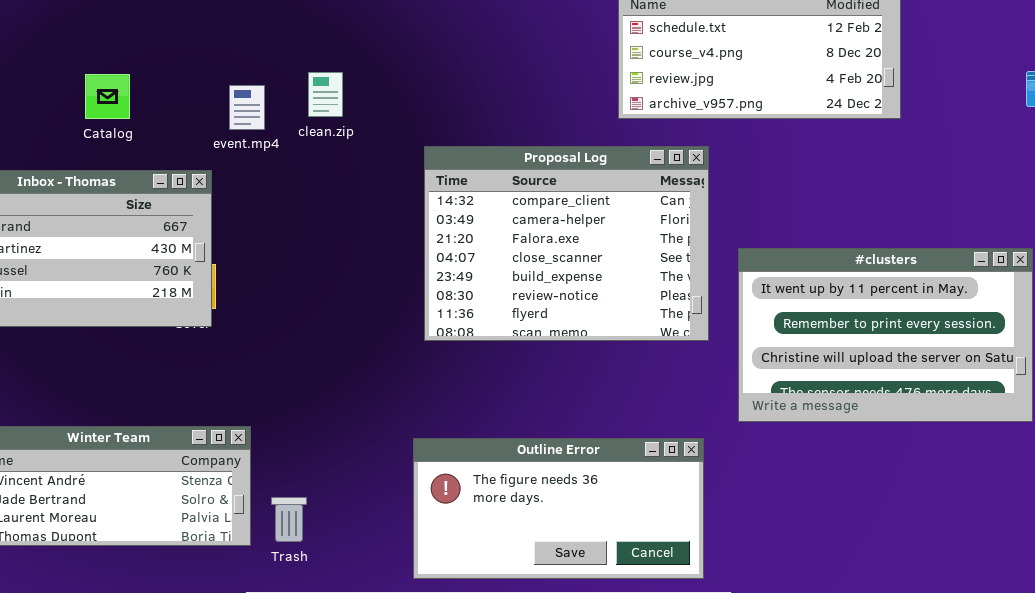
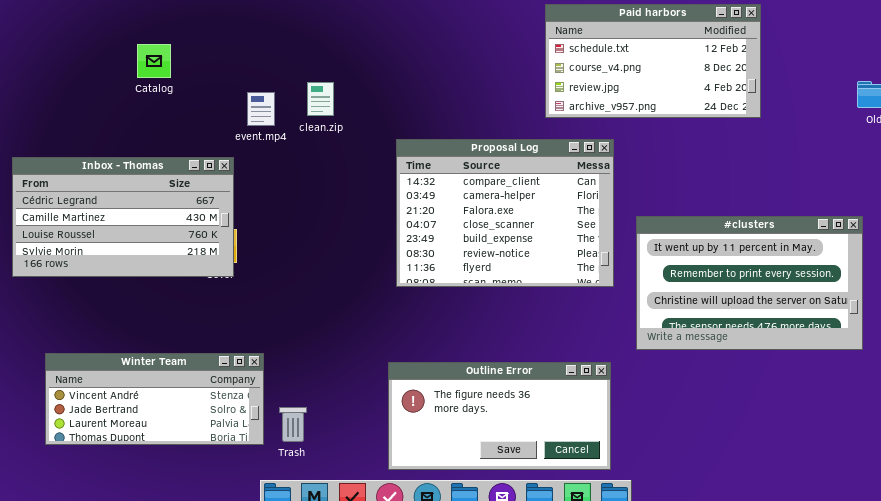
Catalog: [85,74,130,119] -> [137,44,171,78], moved

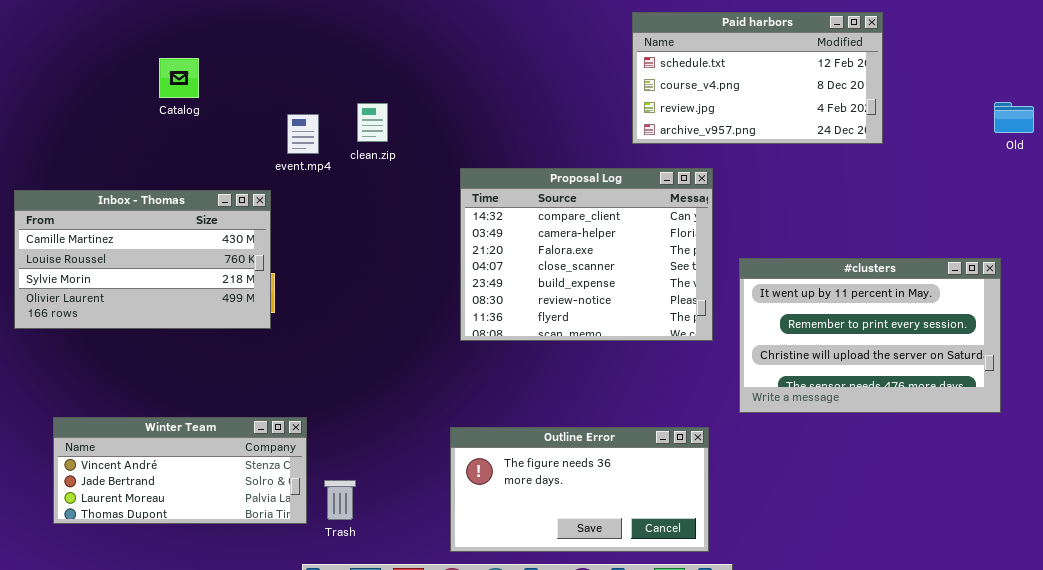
Inbox - Thomas: [12,157,234,277] -> [14,190,271,329], scrolled down 1 row

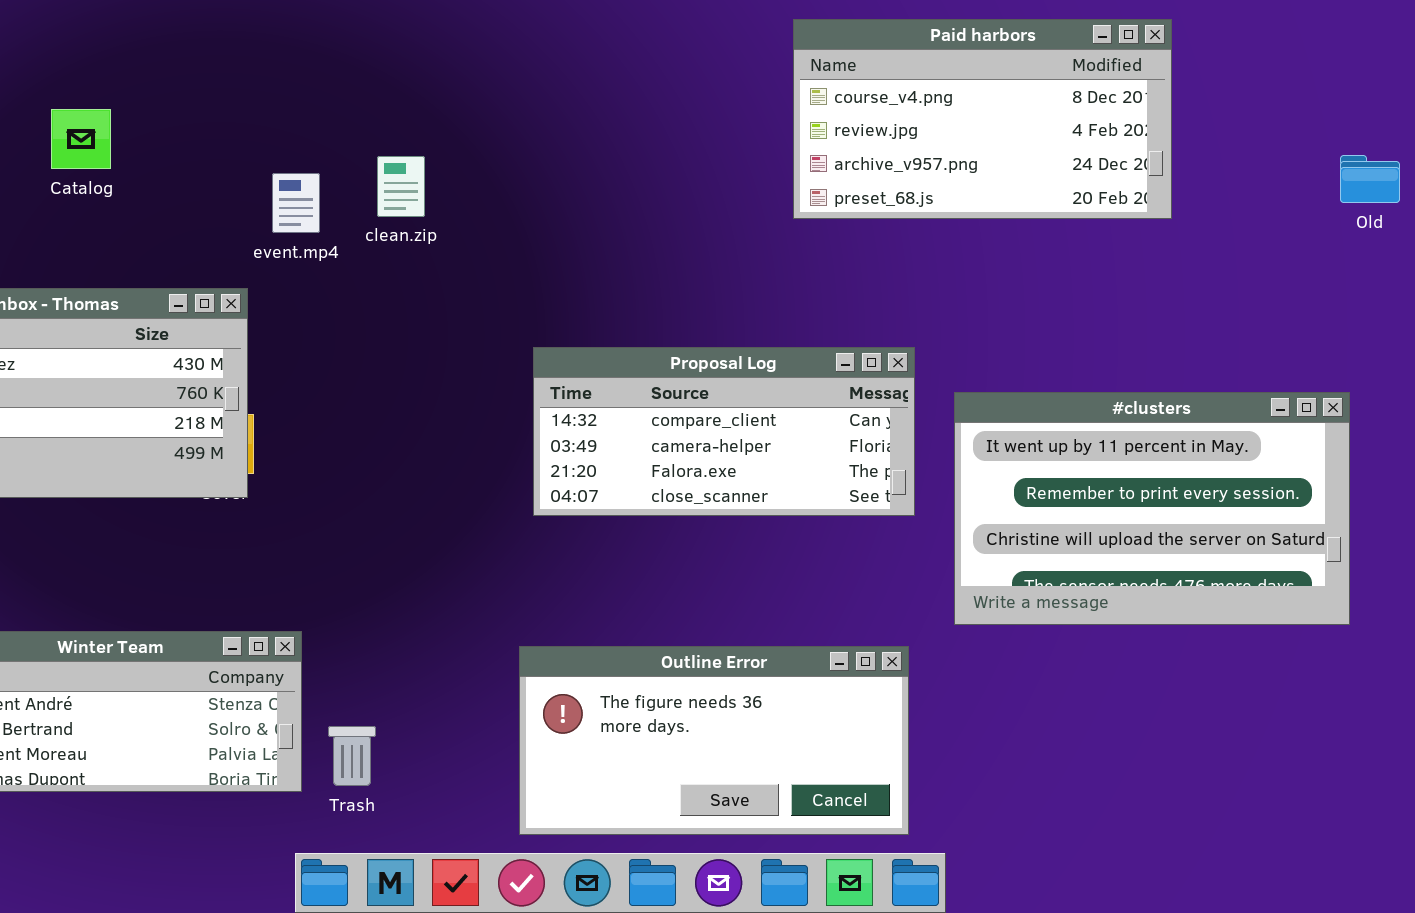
Paid harbors: [632,12,883,144] -> [793,19,1172,219], scrolled down 1 row
Catalog: [159,58,199,98] -> [51,109,111,169], moved
Proposal Log: [460,168,713,341] -> [533,347,915,516], resized

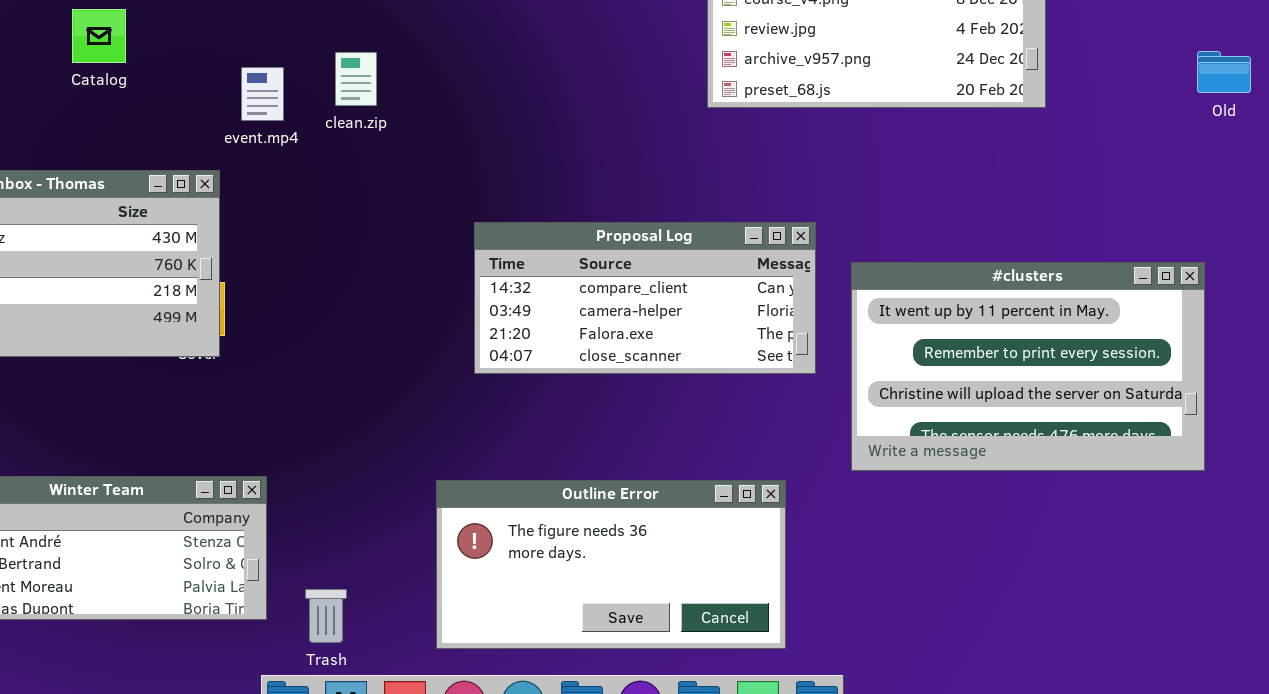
Catalog: [51,109,111,169] -> [72,9,126,63], moved
Outline Error: [519,646,909,835] -> [436,480,786,649], moved
Trash: [328,726,376,786] -> [305,589,347,643], moved

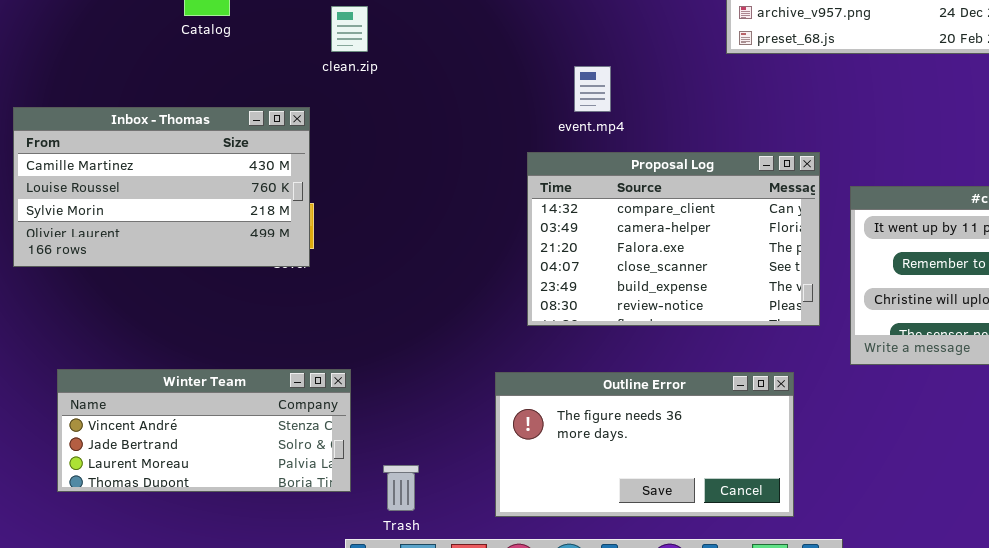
clean.zip: [335,52,377,106] -> [331,6,368,52], moved
event.mp4: [241,67,284,121] -> [574,66,611,112], moved
Proposal Log: [474,222,816,374] -> [527,152,820,326], resized

